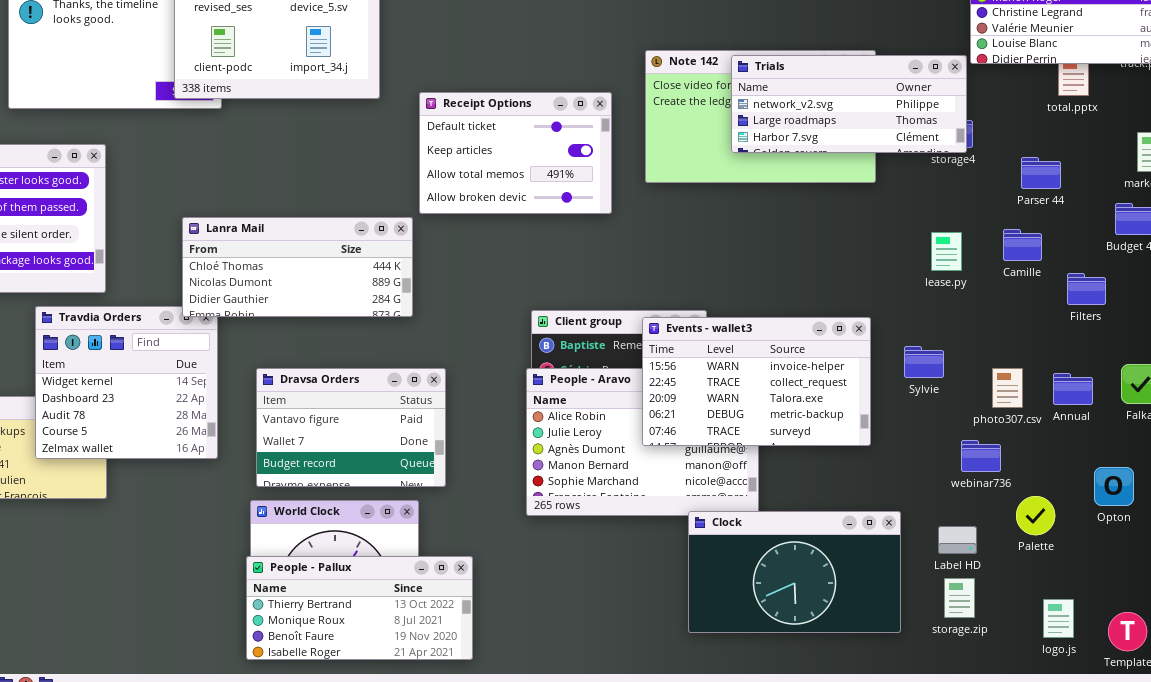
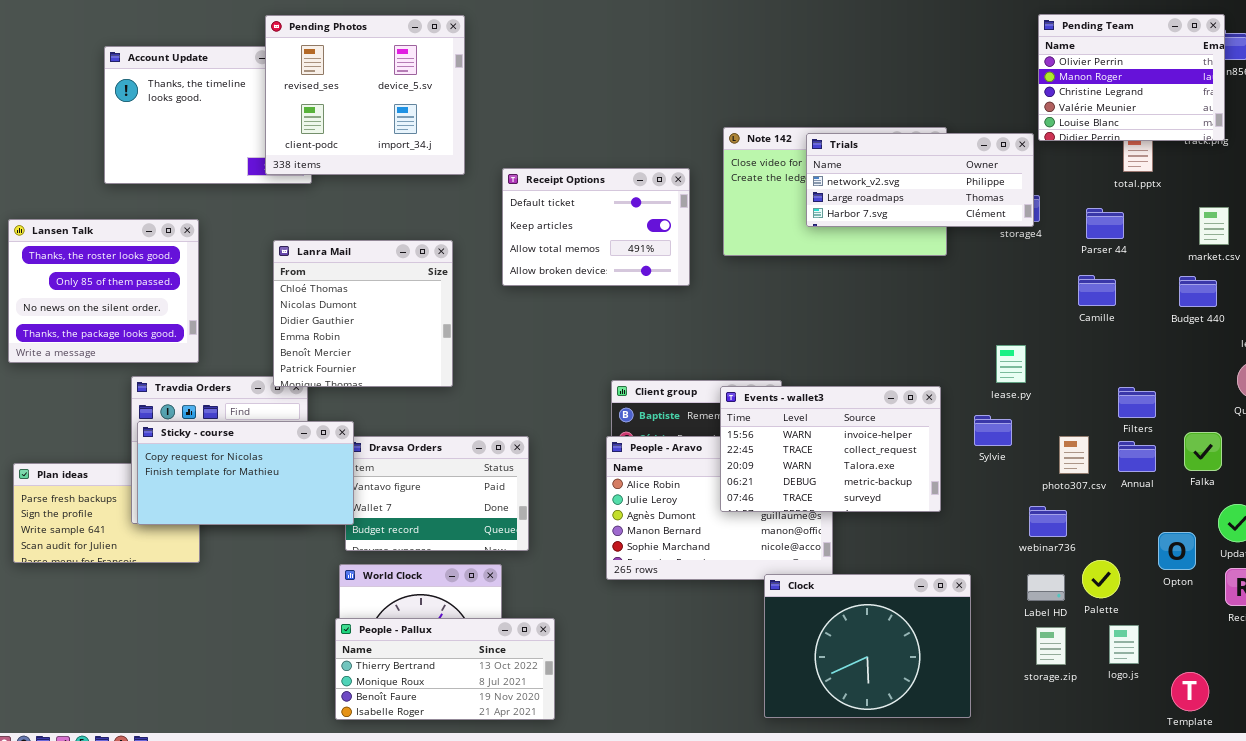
Parser 44: [1021,157,1061,189] -> [1086,208,1124,239], moved
Lanra Mail: [182,217,413,317] -> [273,240,453,387], resized
Camille: [1003,229,1042,261] -> [1078,275,1116,306], moved
lease.py: [931,232,962,271] -> [996,345,1026,383], moved
Filters: [1067,273,1106,305] -> [1118,387,1156,418], moved
Sticky - course: none -> [137,421,354,525], opened
Clock: [688,511,901,633] -> [764,574,971,718], resized
Label HD: [938,526,977,554] -> [1027,574,1065,601], moved
storage.zip: [944,578,975,618] -> [1036,627,1066,665], moved
logo.js: [1043,599,1074,638] -> [1109,625,1139,664], moved

